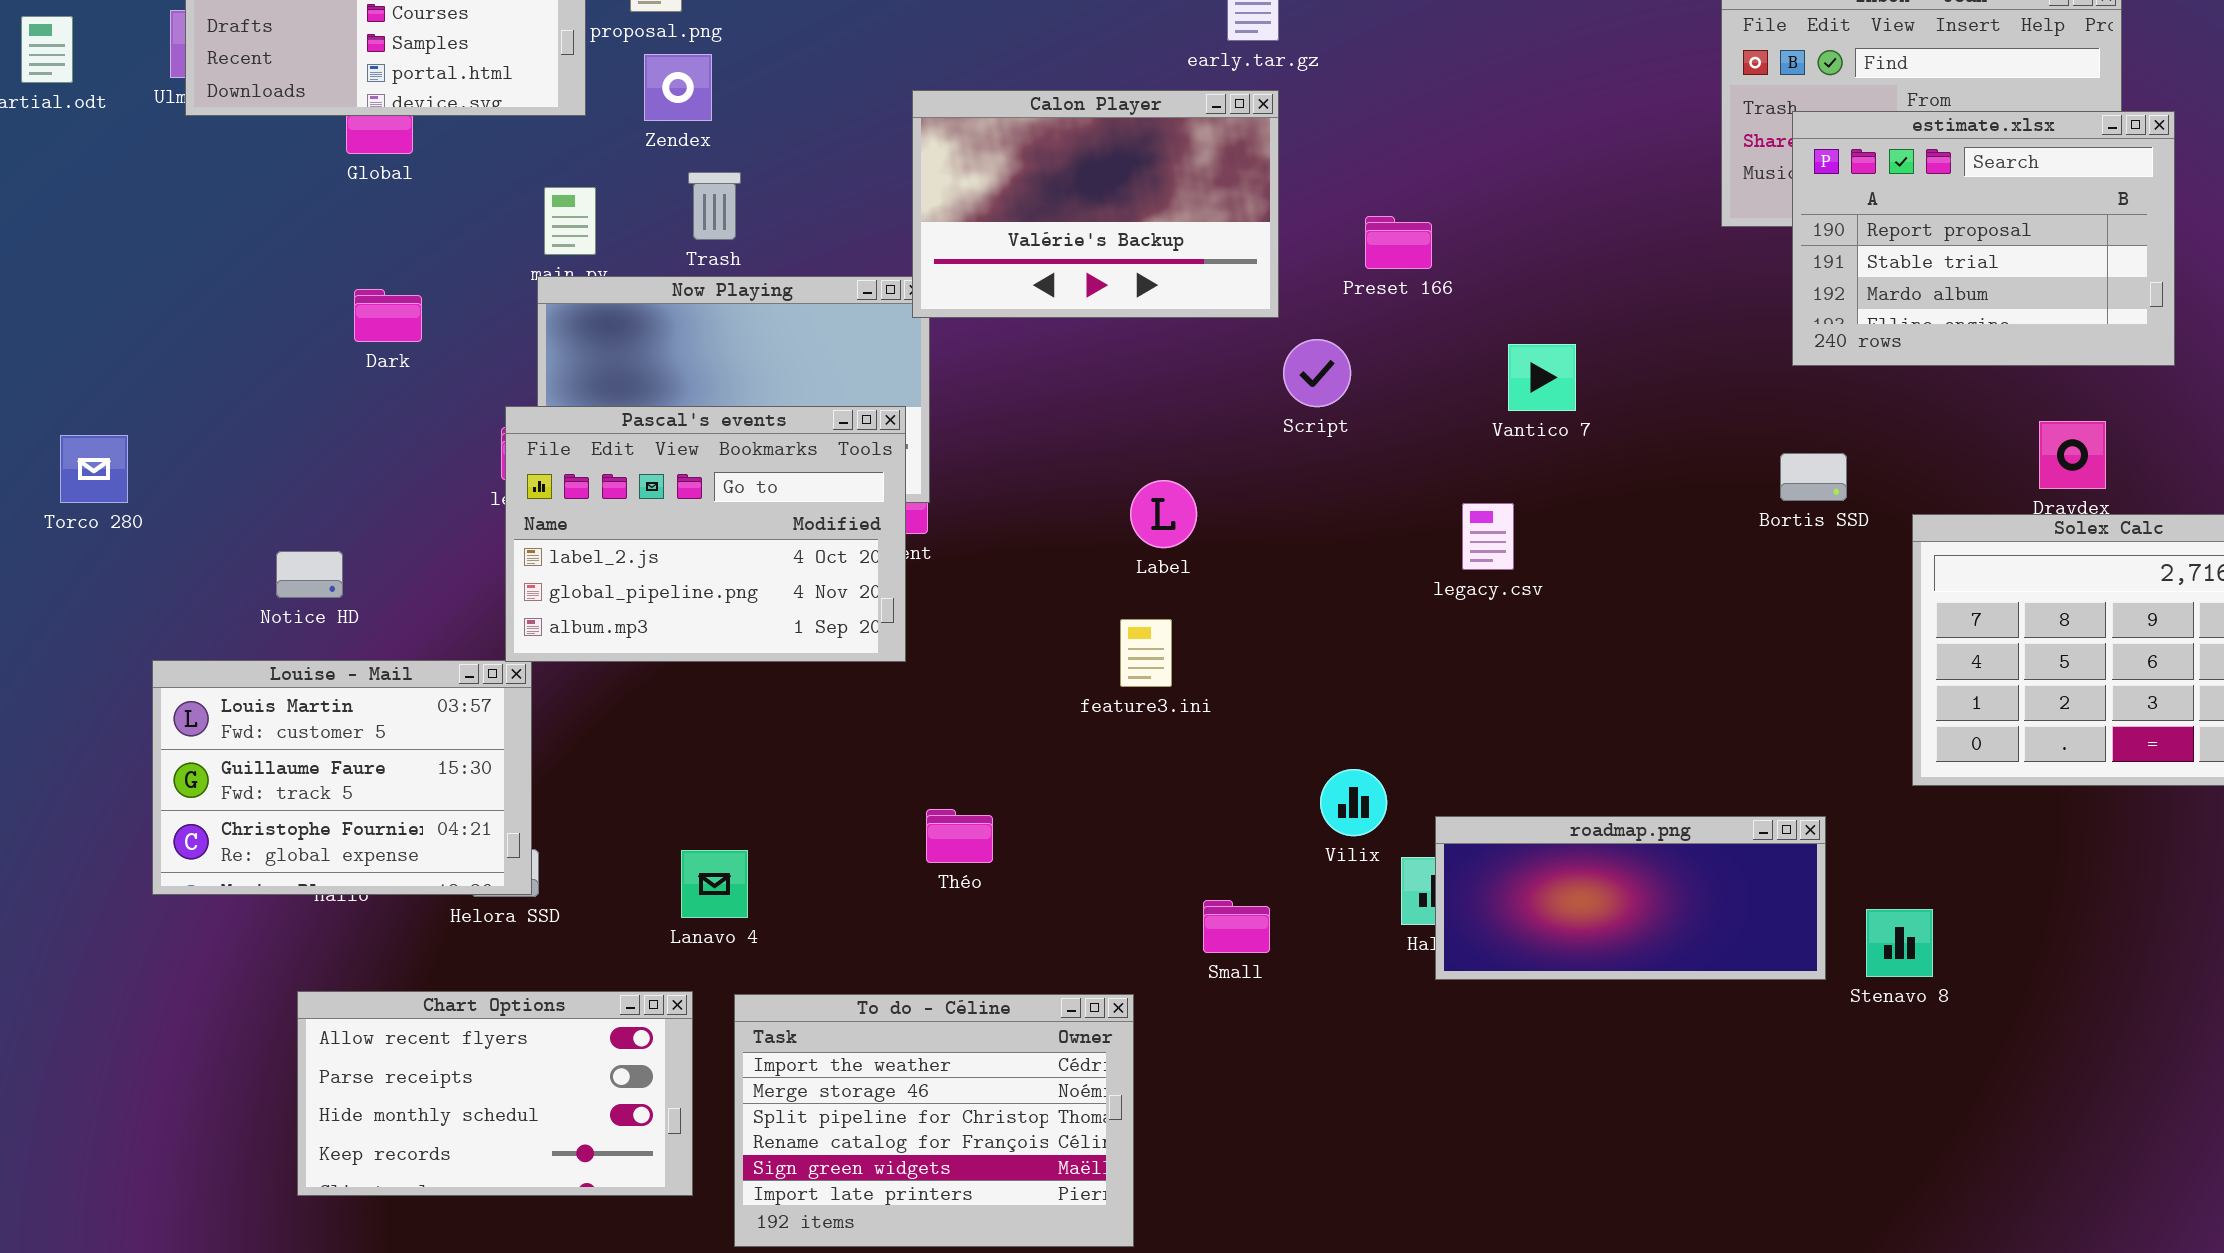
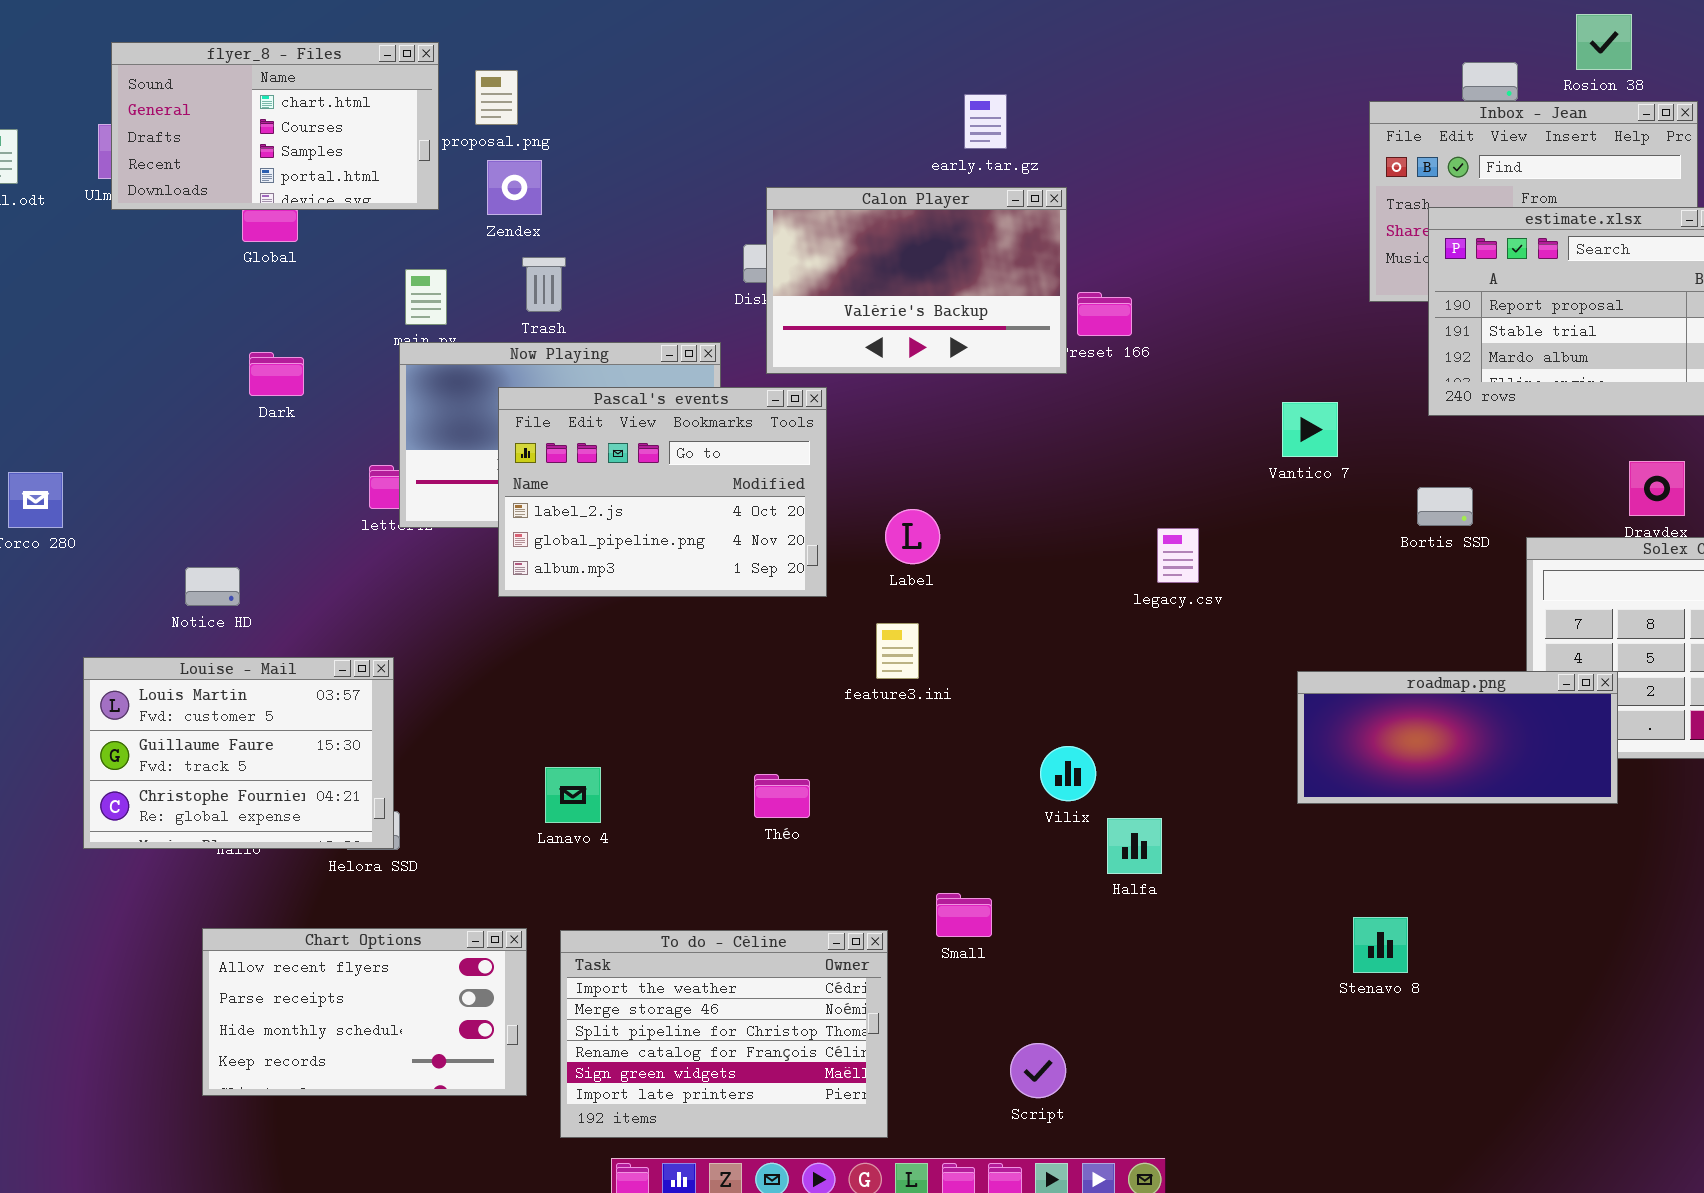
Calon Player: [912,90,1279,318] -> [766,187,1067,374], moved
Script: [1283,339,1351,407] -> [1010,1043,1066,1098], moved
Vantico 7: [1508,344,1576,411] -> [1282,402,1338,457], moved
Pascal's events: [505,406,906,662] -> [498,387,827,597], moved
Théo: [926,809,993,863] -> [754,774,810,818], moved
roadmap.png: [1435,816,1826,980] -> [1297,671,1618,804], moved
Lanavo 4: [681,850,748,918] -> [545,767,601,823], moved
Small: [1203,900,1270,953] -> [936,893,992,937], moved
Stenavo 8: [1866,909,1933,977] -> [1353,917,1408,973], moved

